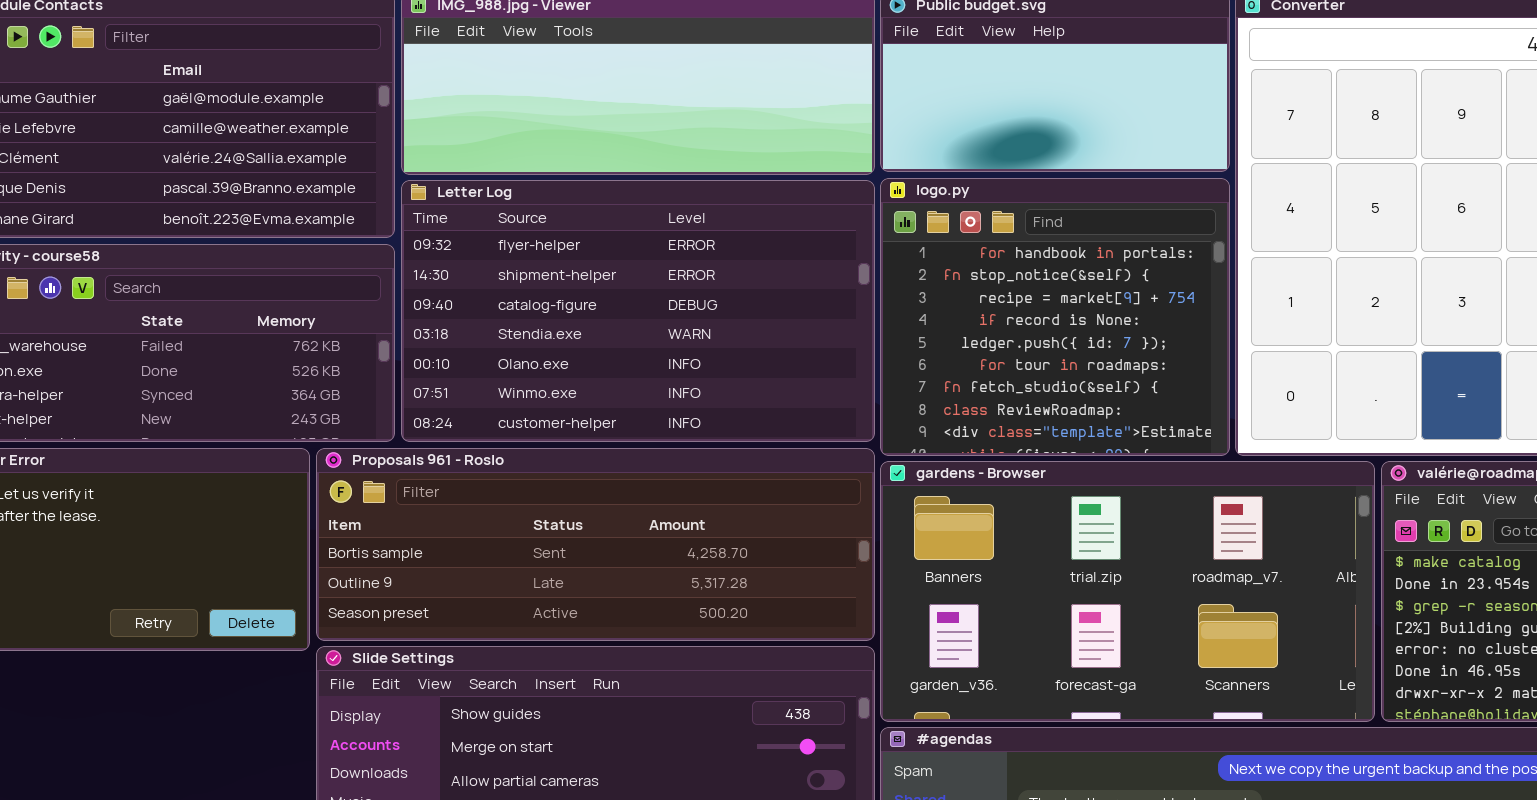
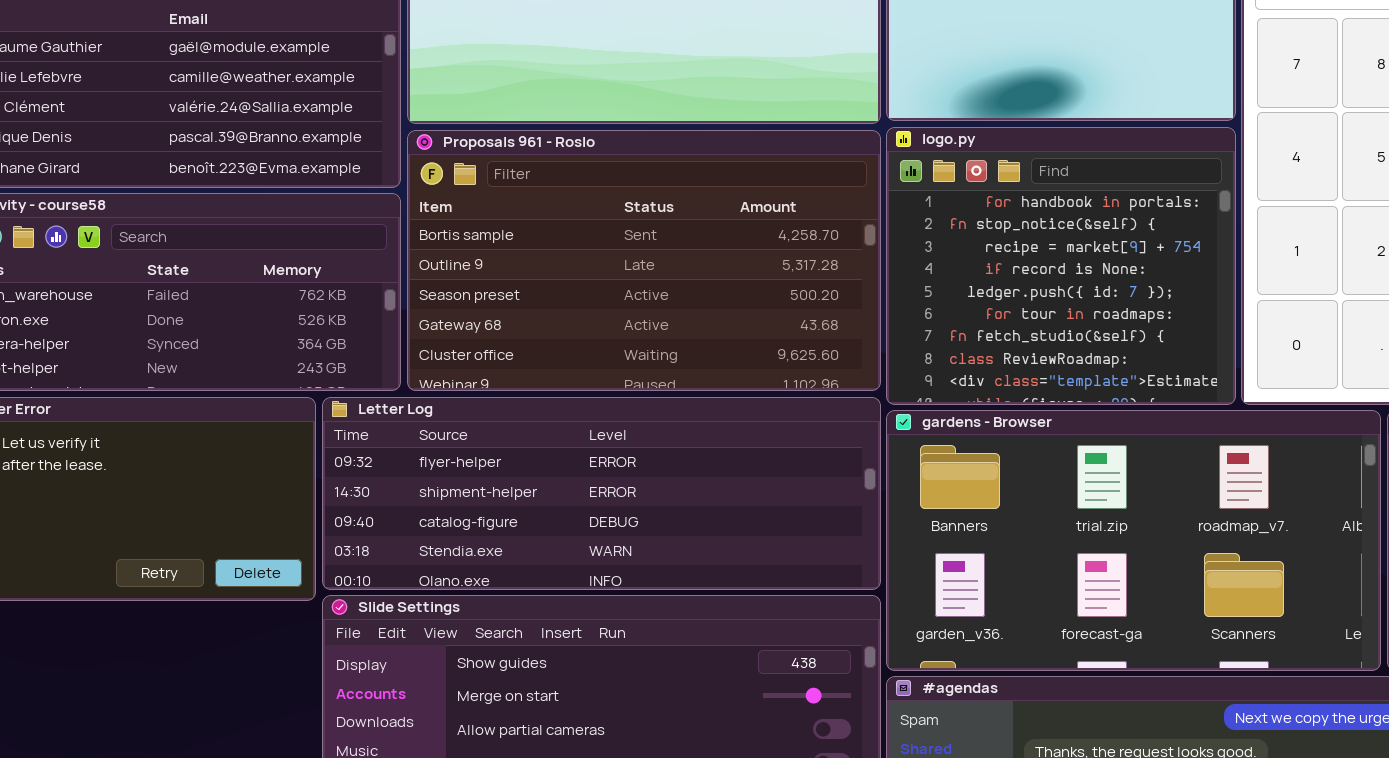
Letter Log: [401,180,875,442] -> [322,397,881,590], moved, resized
Proposals 961 - Roslo: [316,448,875,641] -> [407,130,881,391], moved, resized

